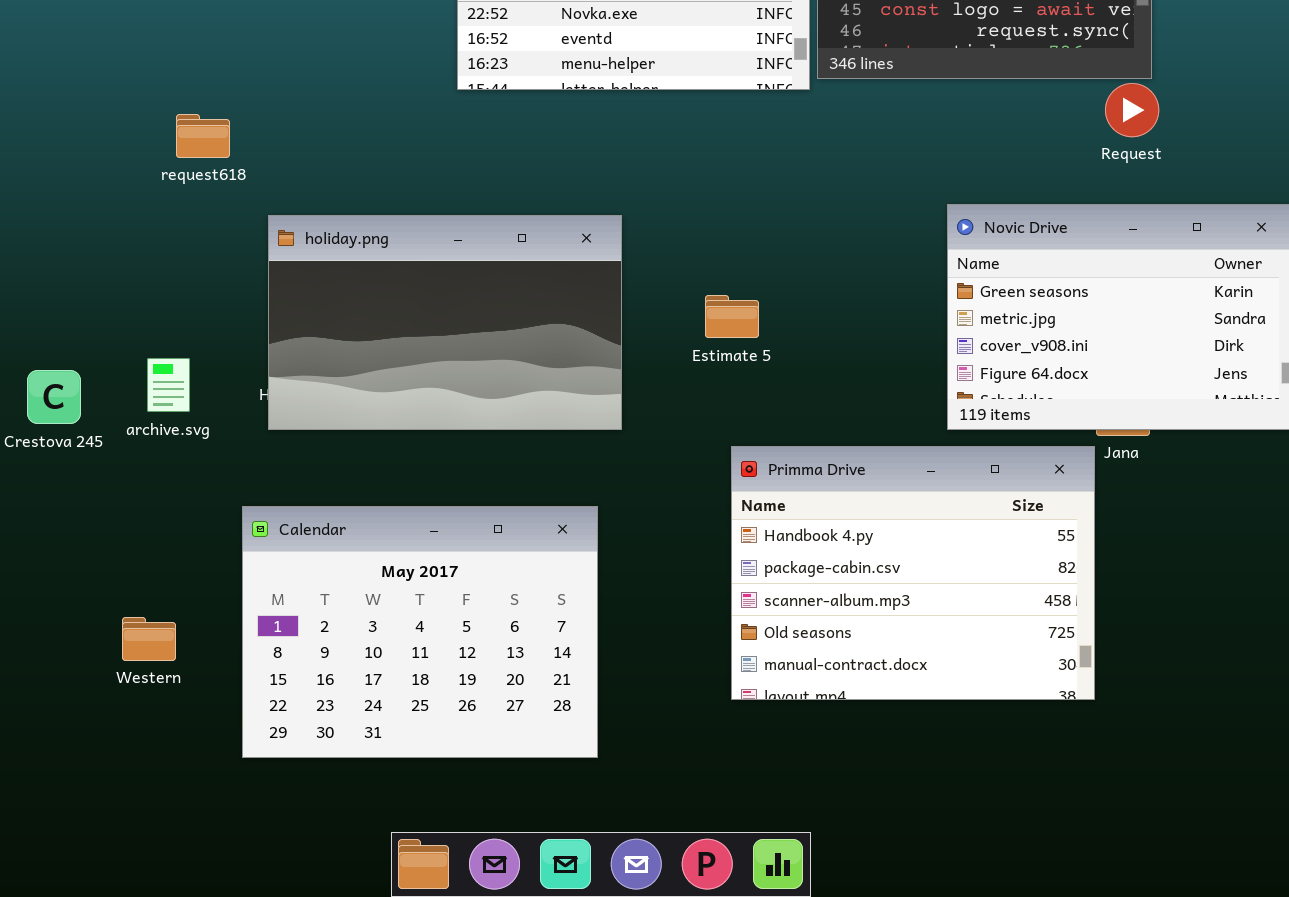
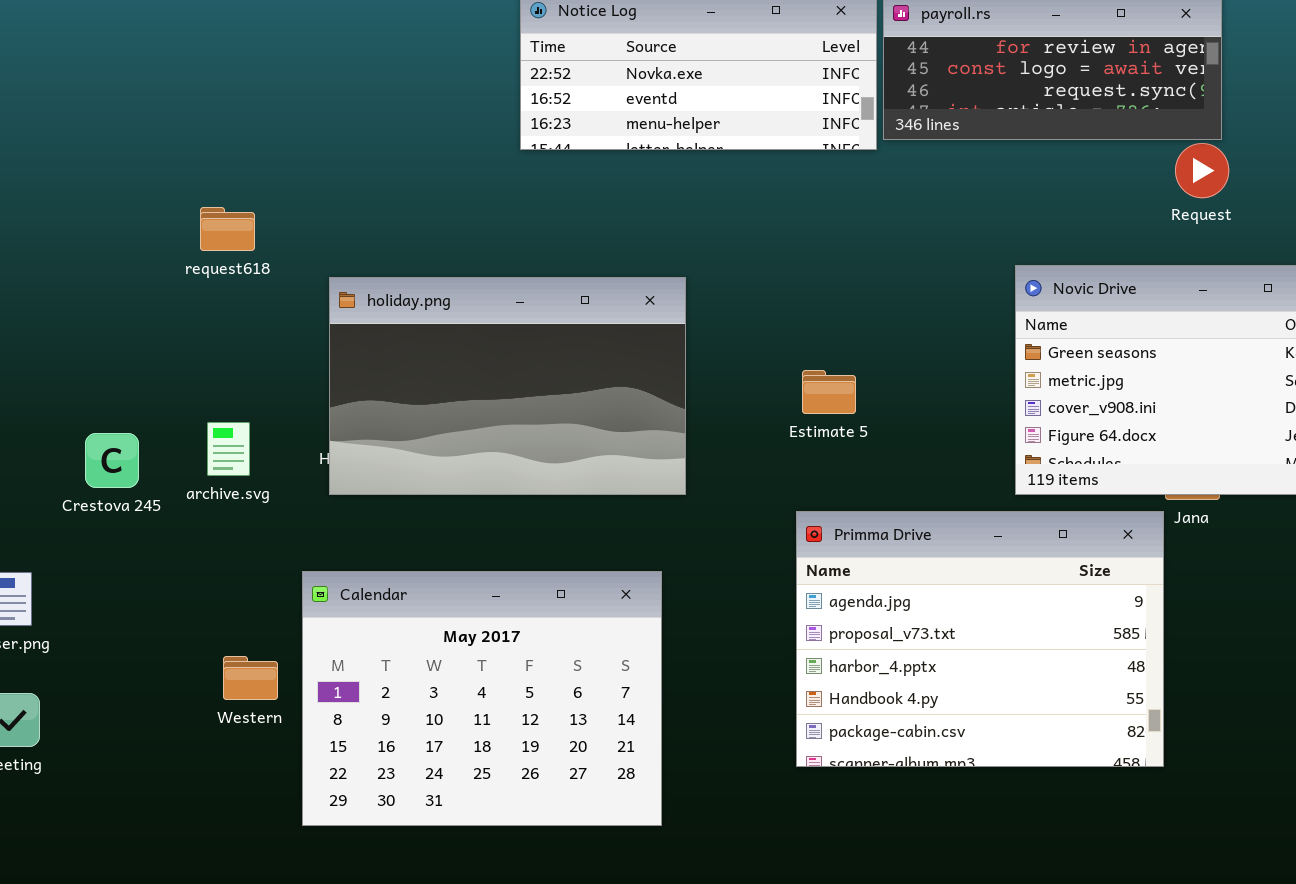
request618: [176,114,230,158] -> [200,207,255,251], moved
Estimate 5: [705,295,759,338] -> [802,370,856,414], moved
Primma Drive: [731,446,1095,700] -> [796,511,1164,767], scrolled up 3 rows
Western: [122,617,176,661] -> [223,656,278,700], moved

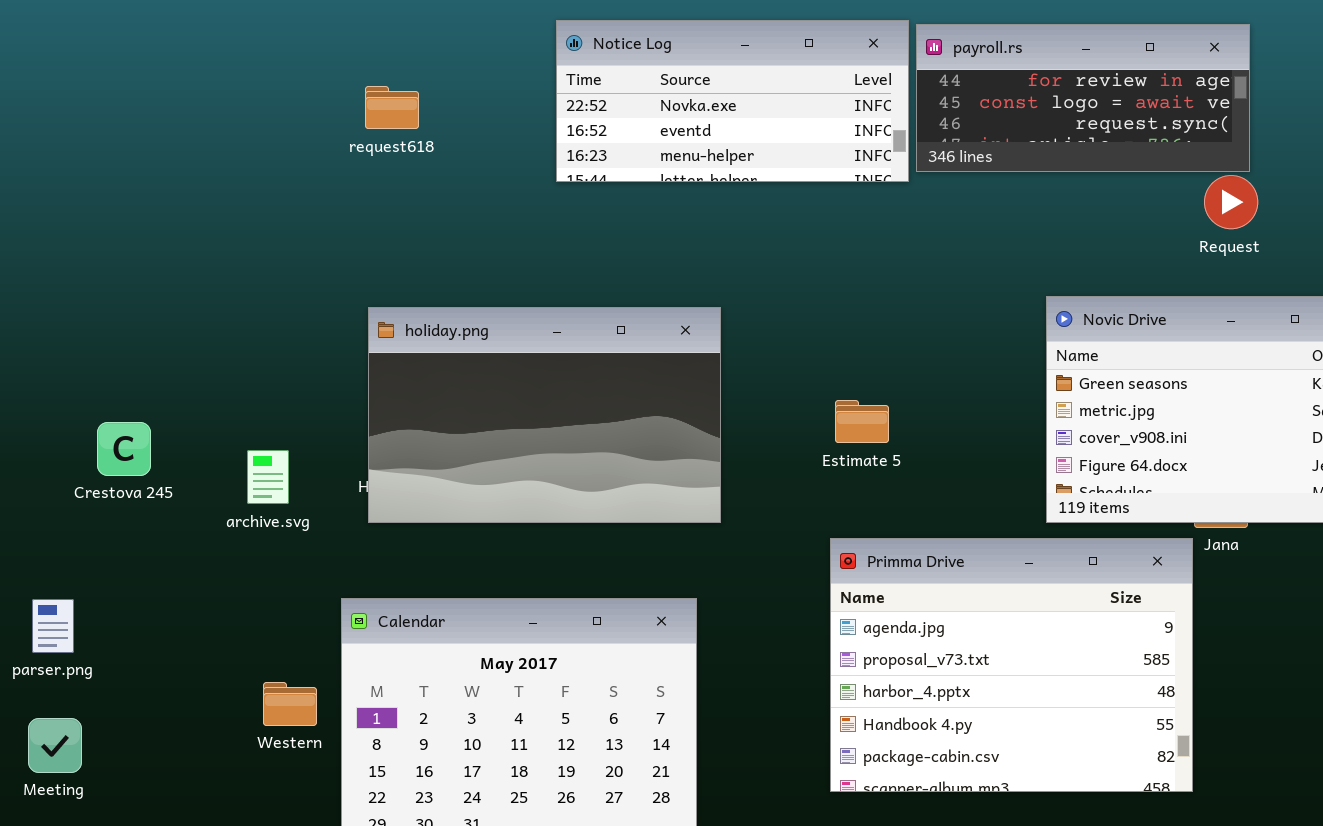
request618: [200,207,255,251] -> [365,86,419,129], moved
Crestova 245: [85,433,139,488] -> [97,422,151,476], moved

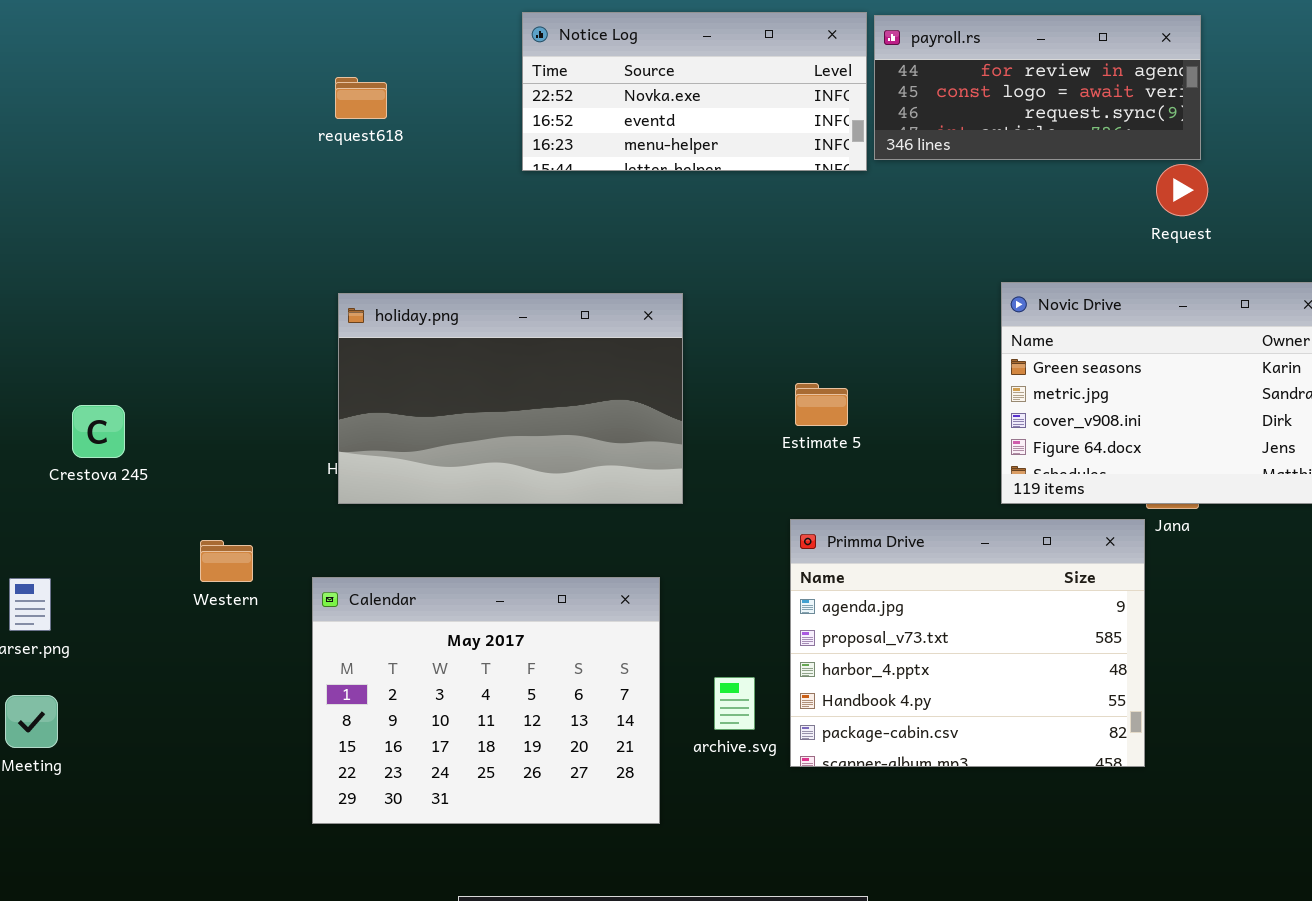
archive.svg: [247,450,289,504] -> [714,677,755,730], moved
Western: [263,682,317,726] -> [200,540,253,582], moved

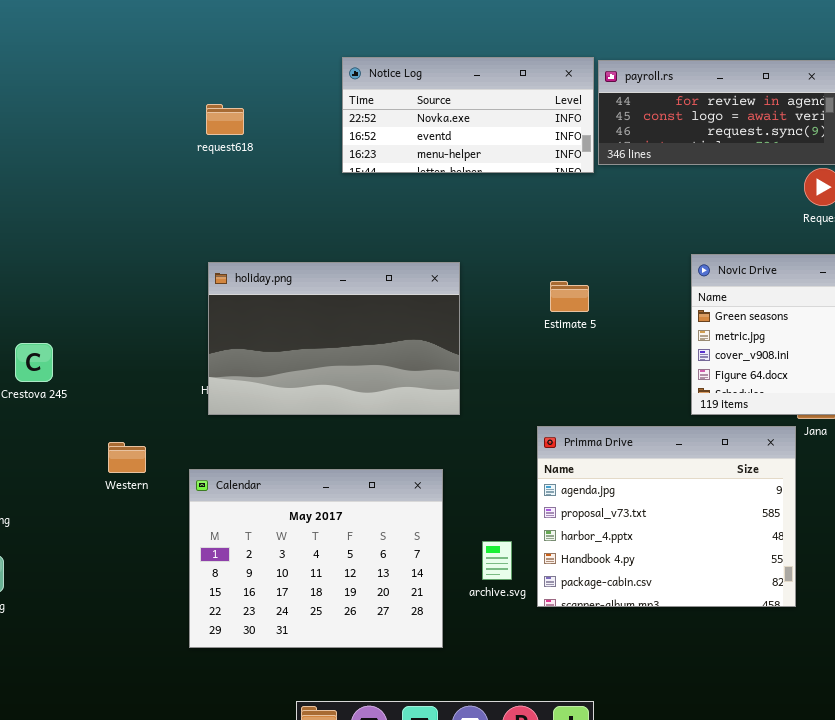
Estimate 5: [795,383,848,426] -> [550,281,589,312], moved

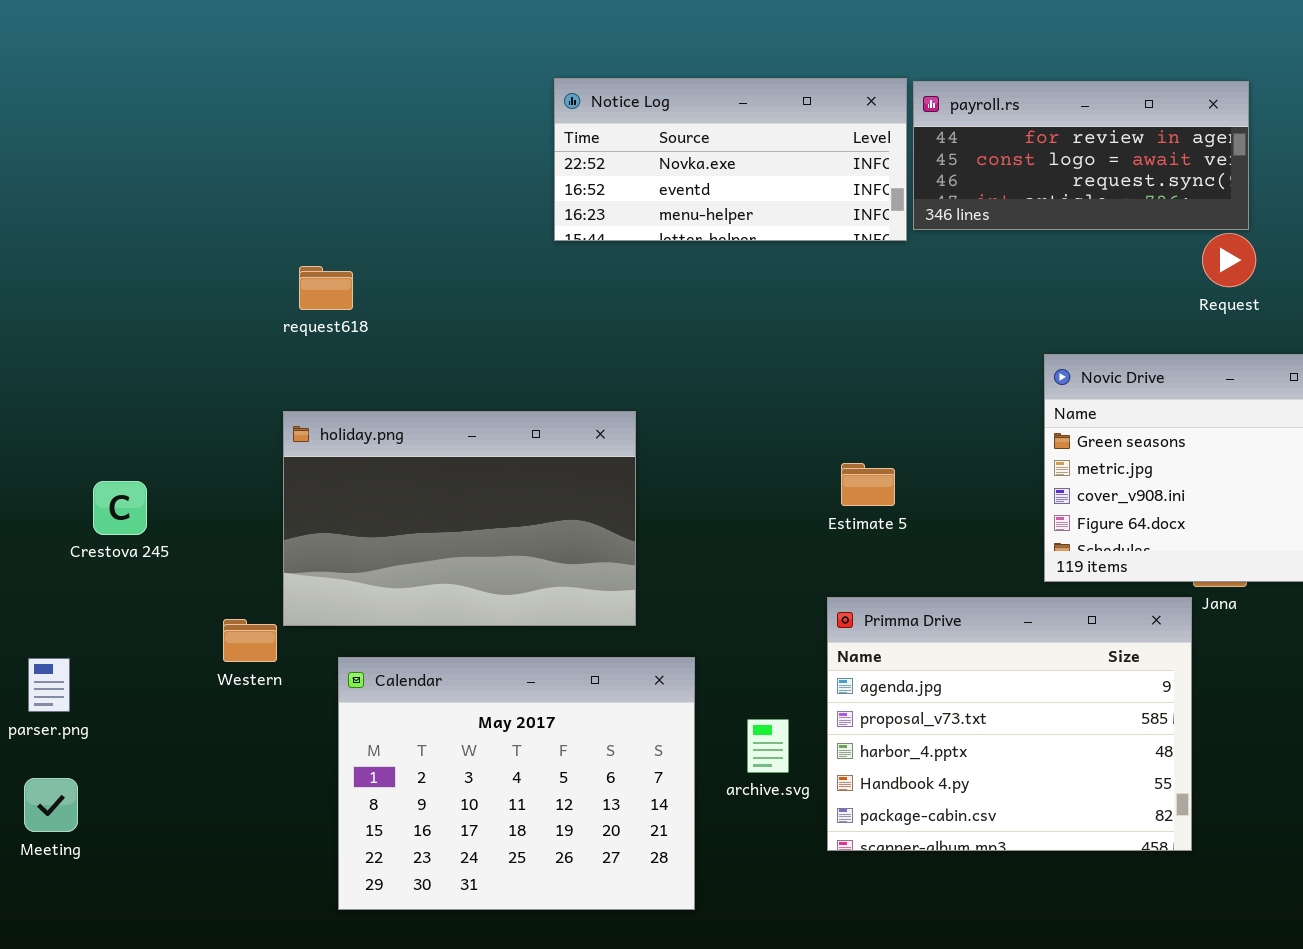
request618: [206,104,244,135] -> [299,266,353,310], moved
holiday.png: [208,262,460,415] -> [283,411,636,626], moved
Estimate 5: [550,281,589,312] -> [841,463,895,506], moved
archive.svg: [482,541,512,580] -> [747,719,789,773], moved

